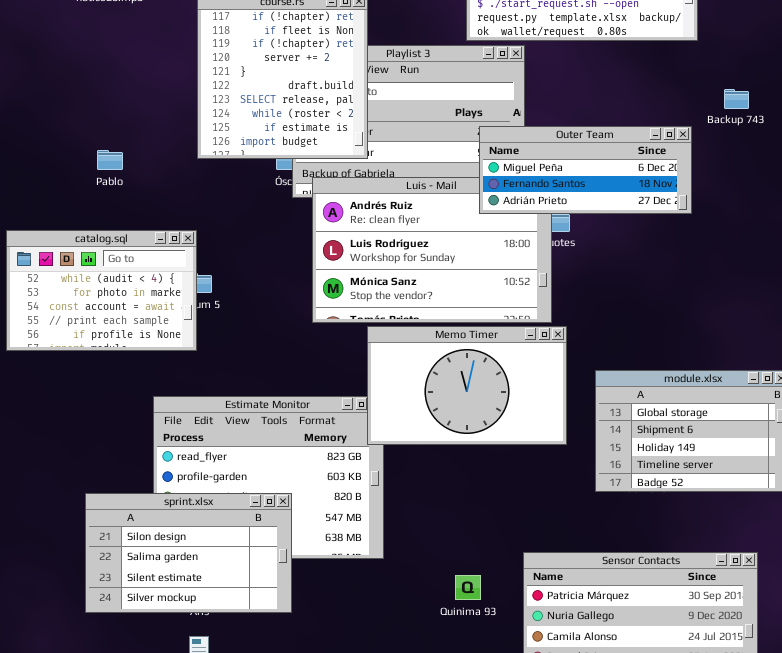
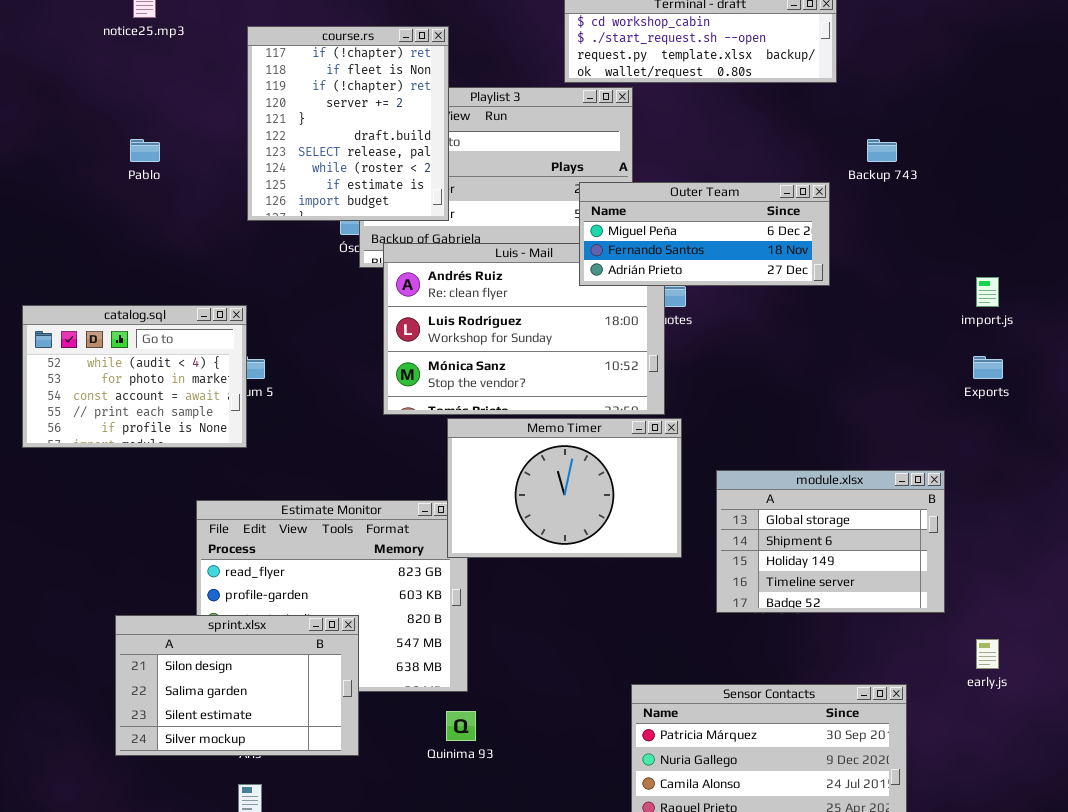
Pablo: [97,150,123,170] -> [130,139,160,162], moved
Quinima 93: [455,575,481,600] -> [446,711,476,741], moved

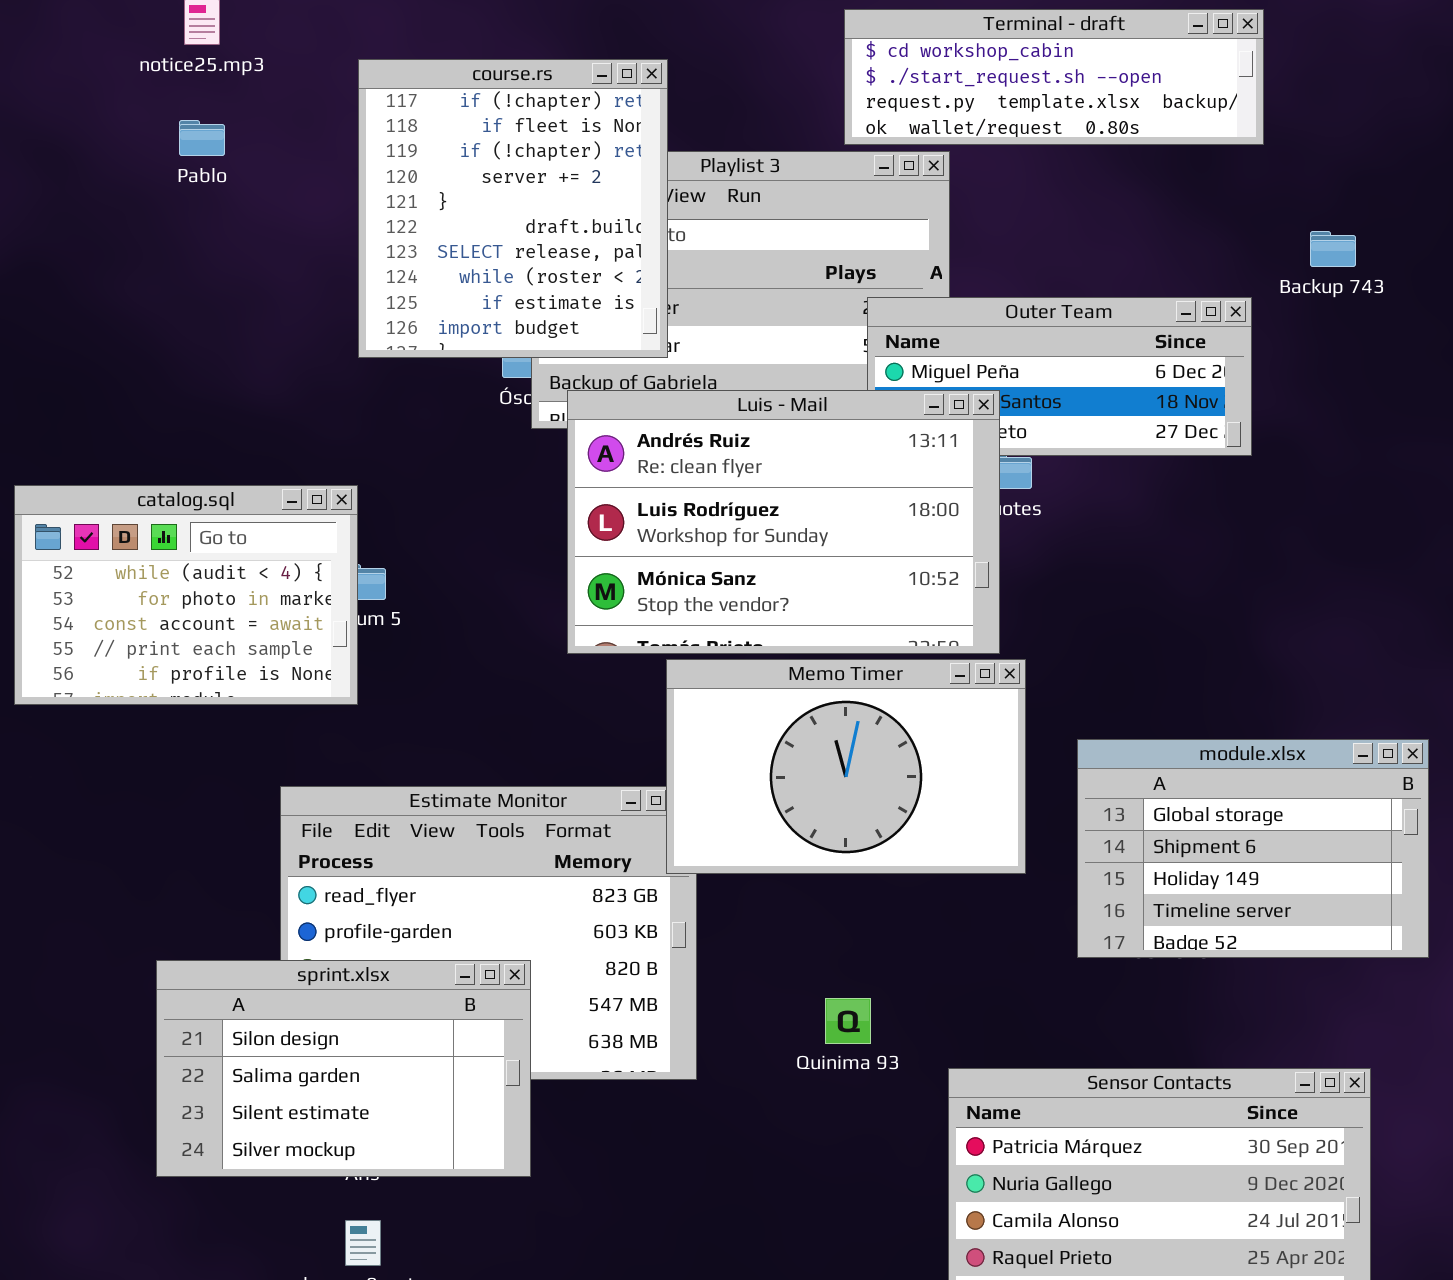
Pablo: [130,139,160,162] -> [179,120,225,156], moved
Luis - Mail: [383,243,665,415] -> [567,390,1000,654], raised
Quinima 93: [446,711,476,741] -> [825,998,871,1044], moved

